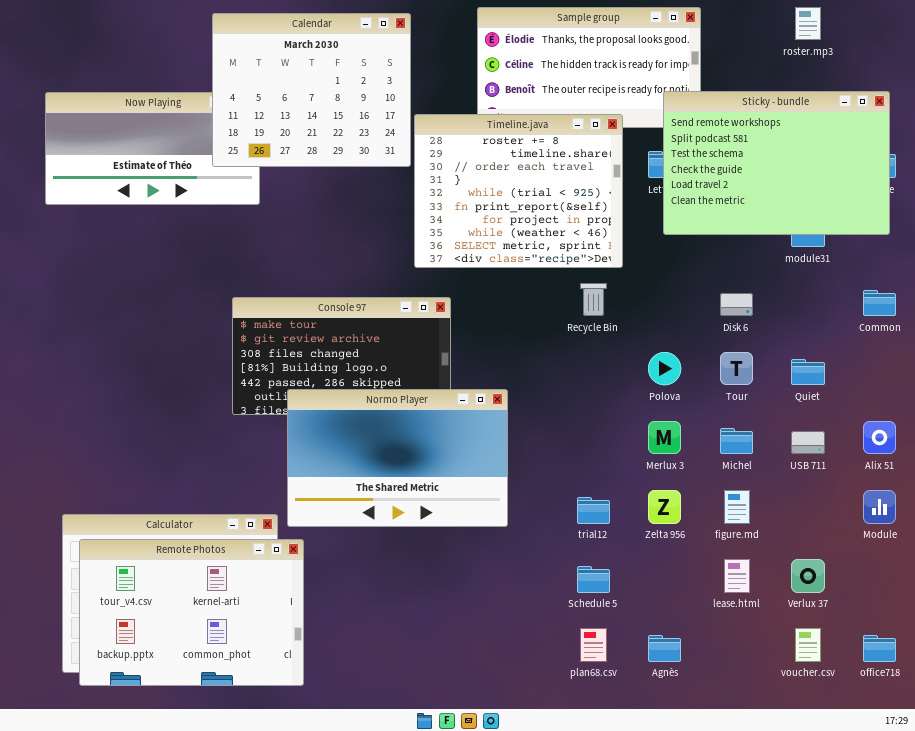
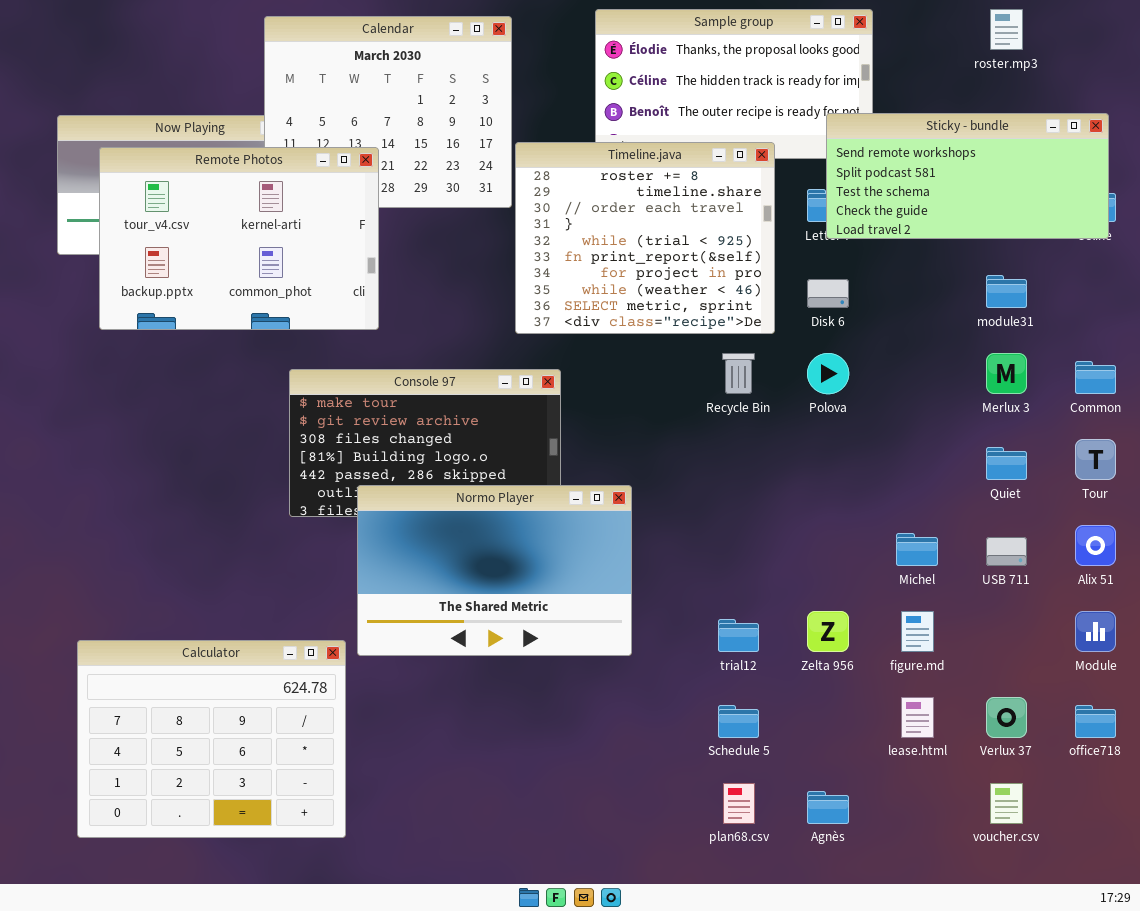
Sticky - bundle: [663,91,890,235] -> [826,113,1109,239], resized
Disk 6: [720,293,753,316] -> [807,279,849,308], moved
Polova: [648,352,681,385] -> [807,353,849,394], moved
Tour: [720,352,753,385] -> [1075,439,1116,480], moved
Merlux 3: [648,421,681,454] -> [986,353,1027,394], moved
Remote Photos: [79,539,304,686] -> [99,147,379,330], moved
office718: [863,635,896,662] -> [1075,705,1116,738], moved

